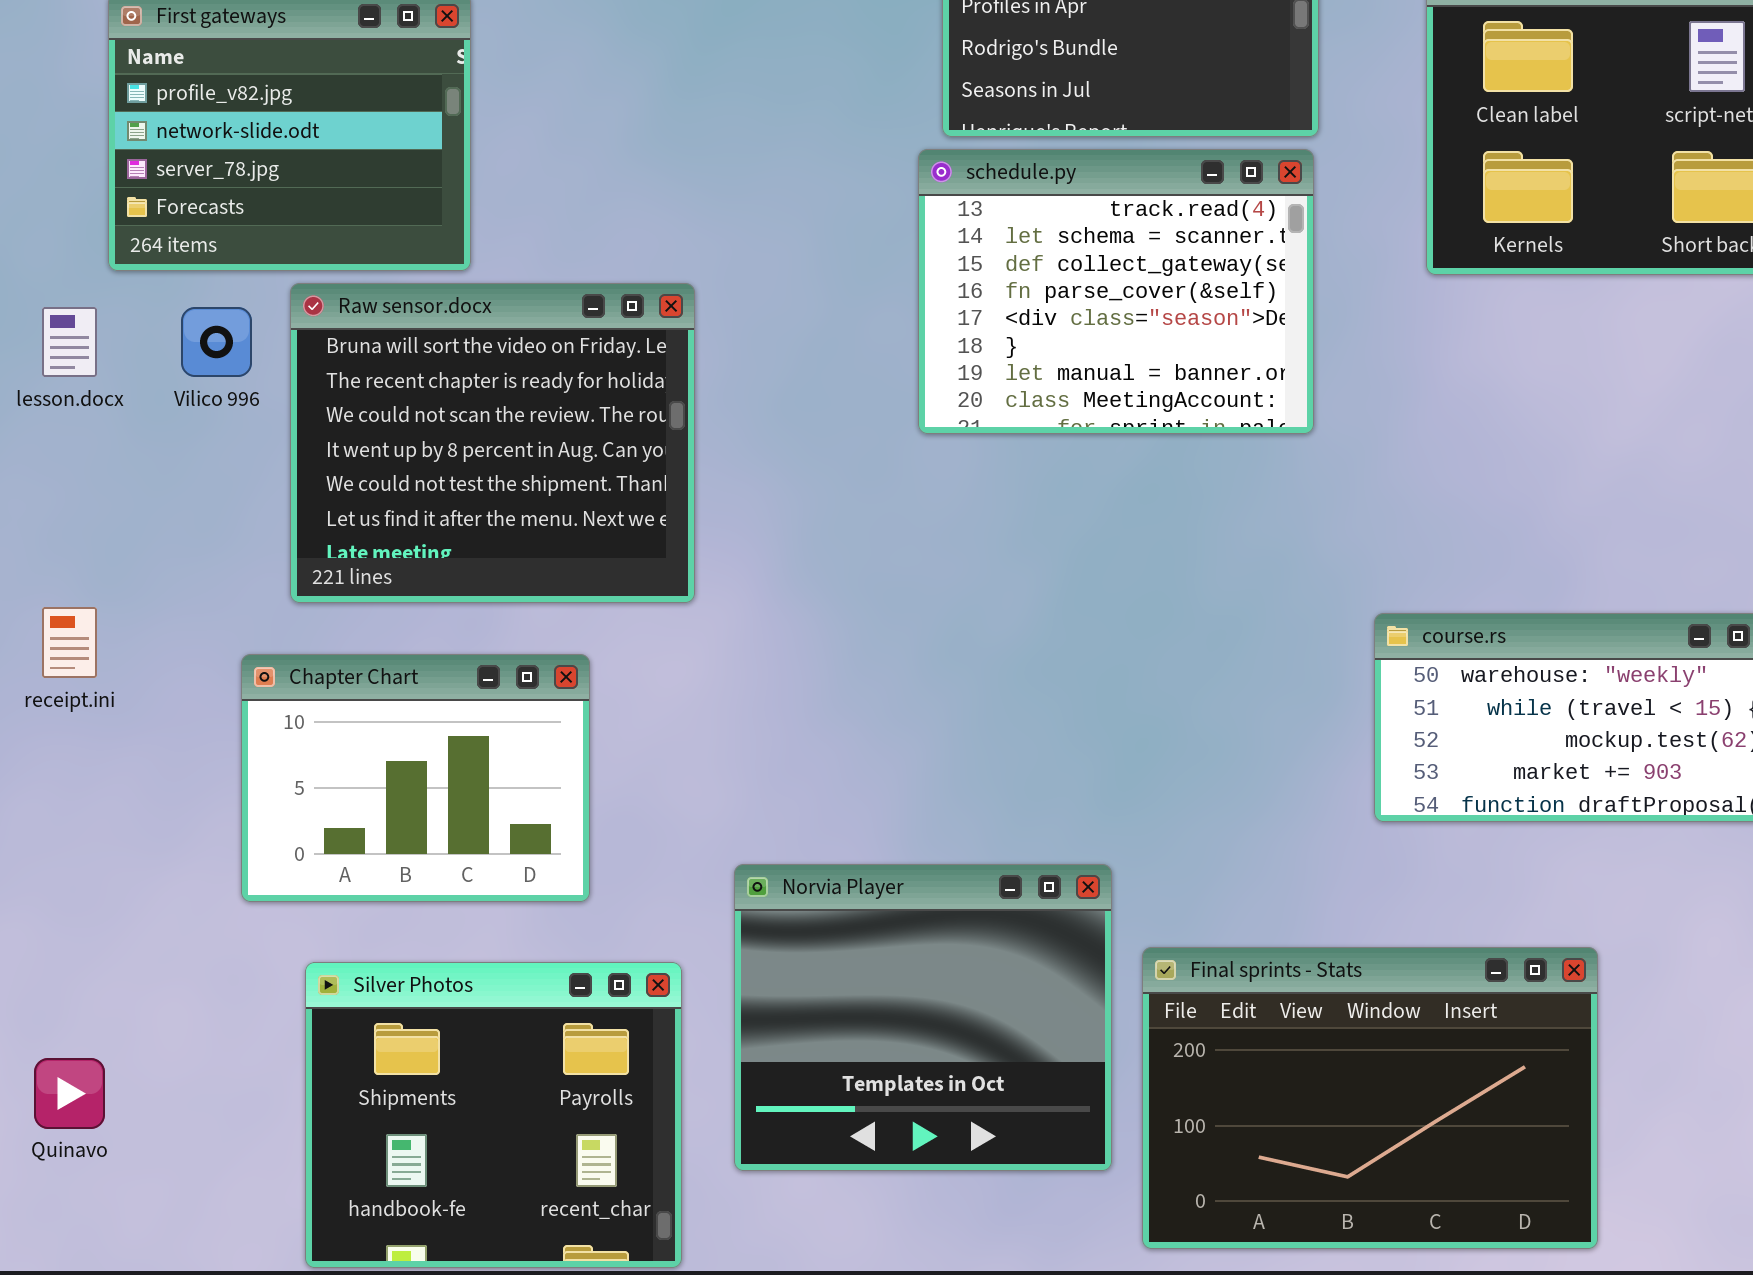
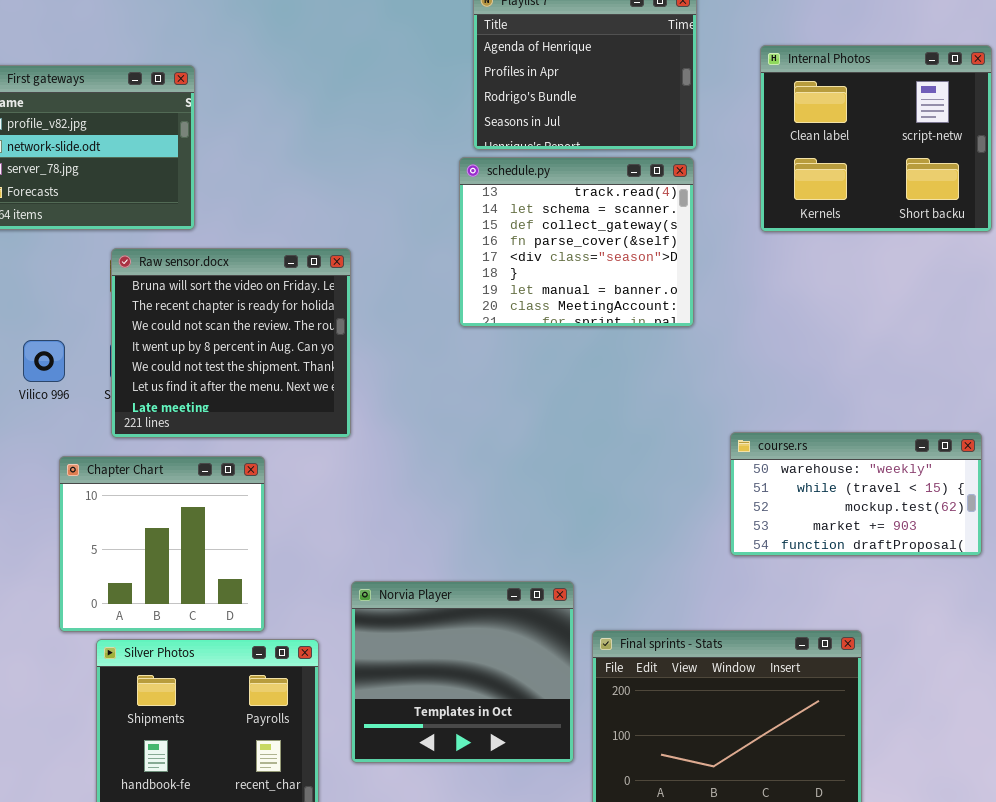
Raw sensor.docx: [290,283,695,603] -> [111,248,351,438], moved
Vilico 996: [181,307,252,377] -> [23,340,65,382], moved
Chapter Chart: [241,654,590,902] -> [59,456,265,632], resized

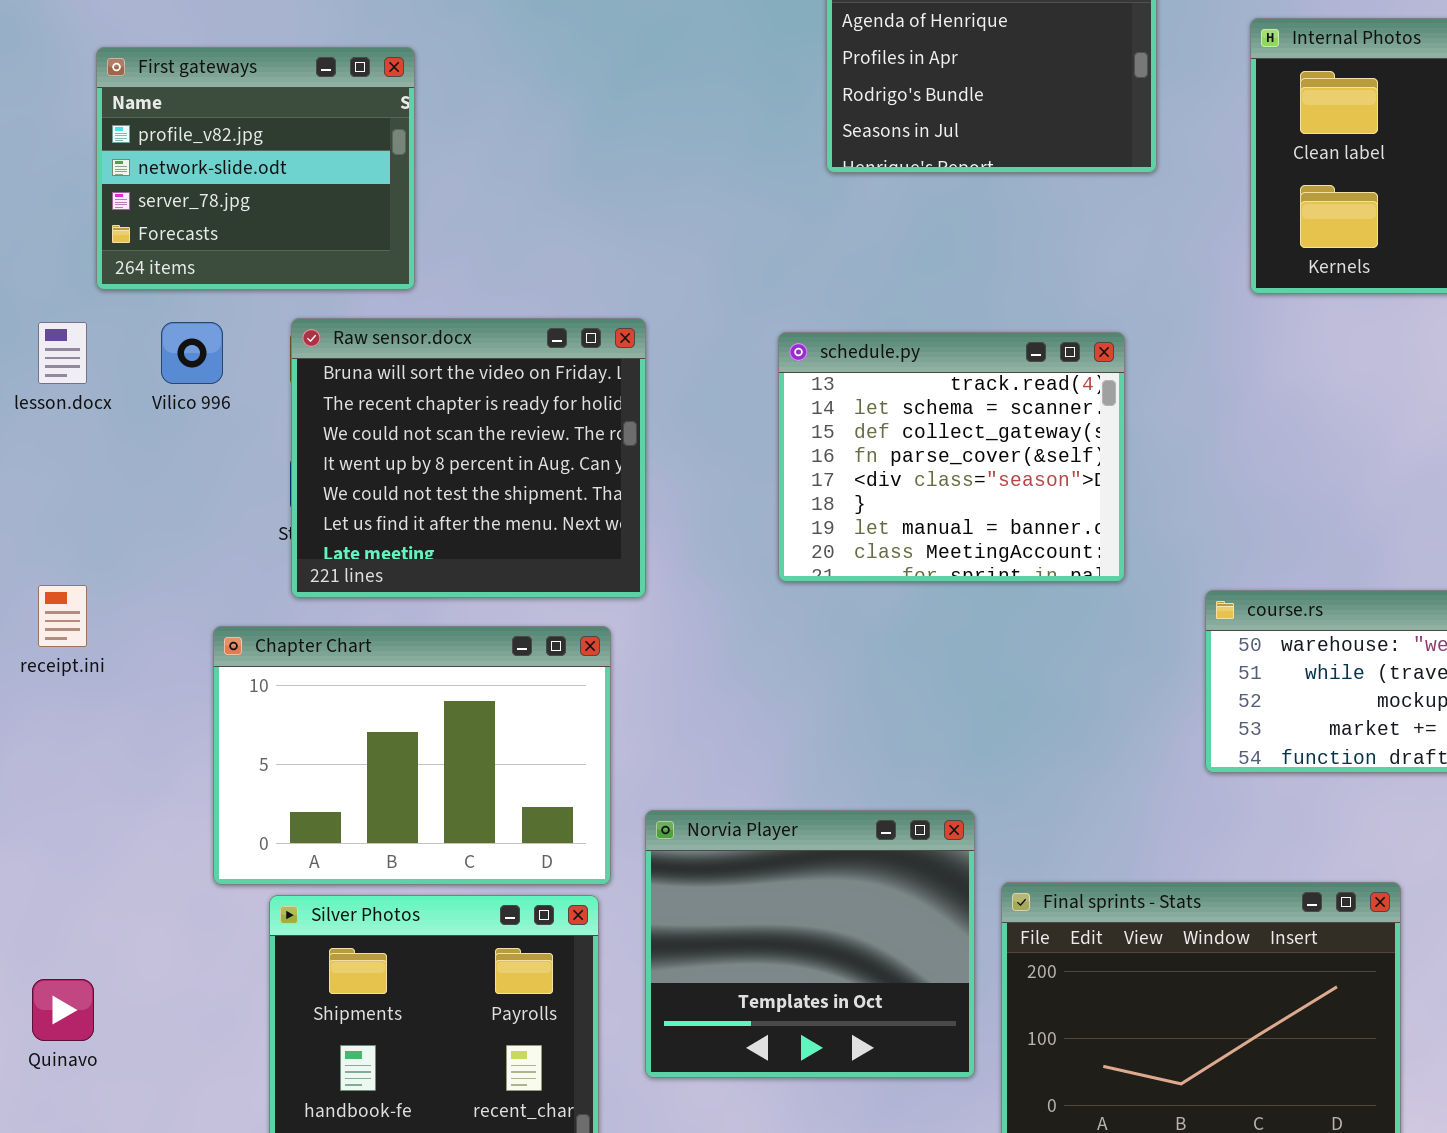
schedule.py: [459,157,694,327] -> [778,332,1125,582], moved
Vilico 996: [23,340,65,382] -> [161,322,223,384], moved
Chapter Chart: [59,456,265,632] -> [213,626,611,885], resized

